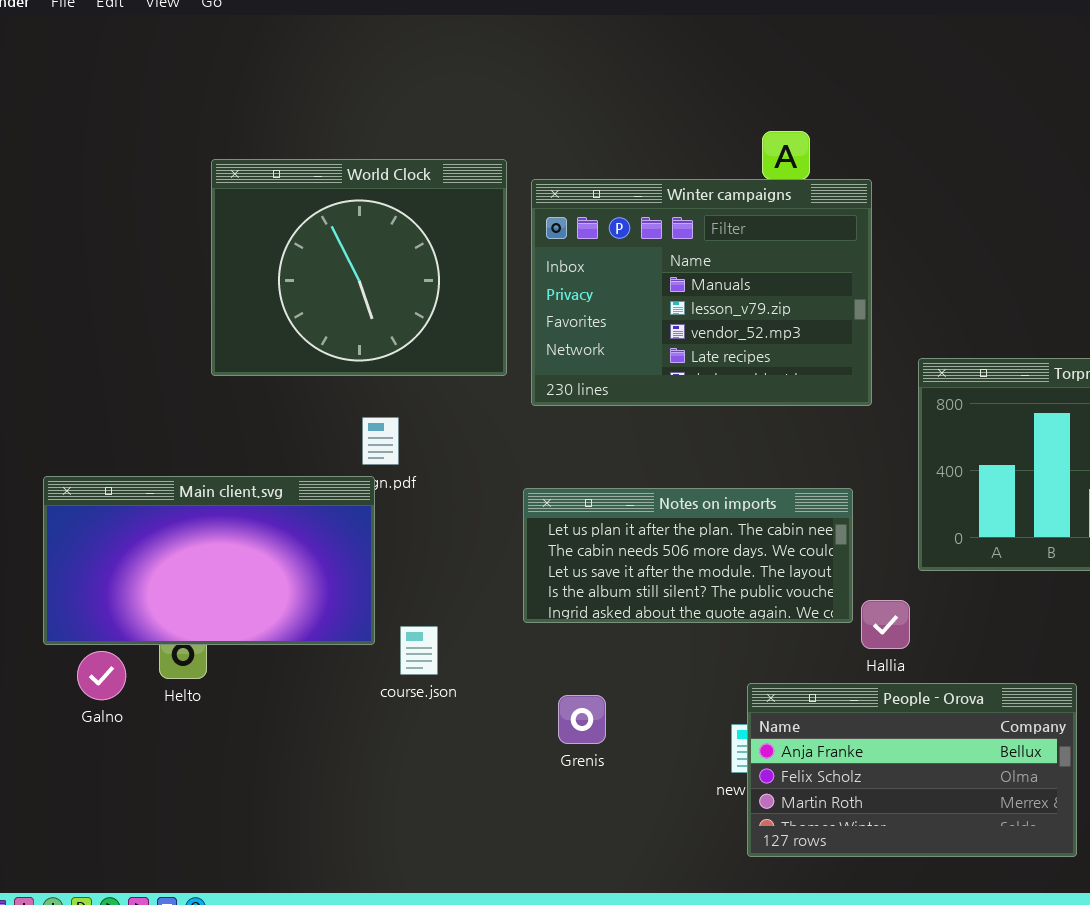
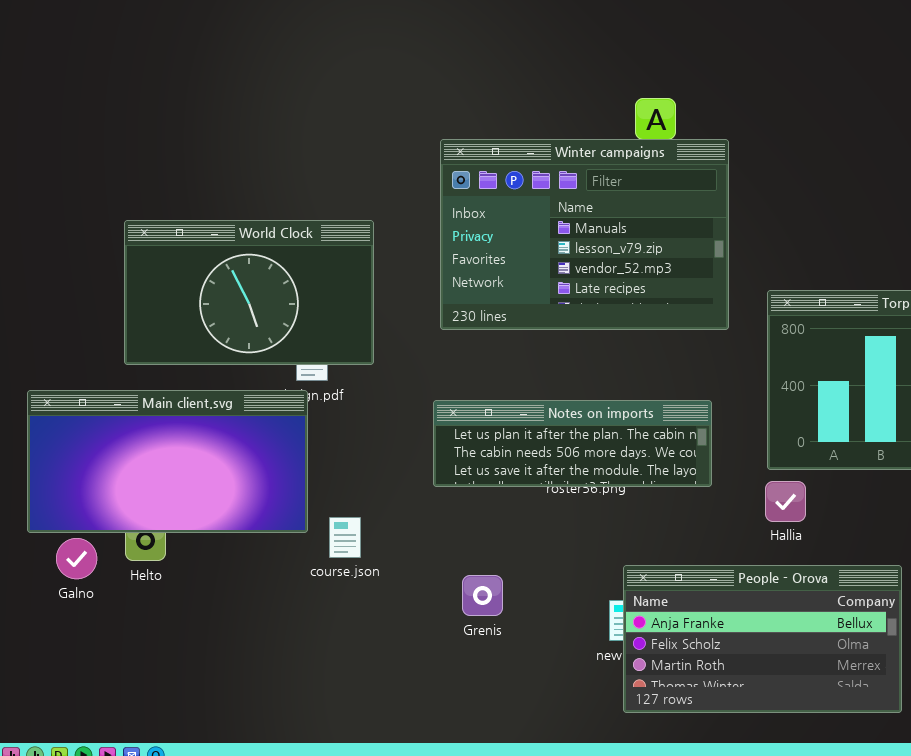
World Clock: [211,159,507,376] -> [124,220,374,365], moved, resized
Notes on imports: [523,488,853,623] -> [433,400,712,487], resized
Hallia: [861,600,910,649] -> [765,481,806,522], moved

